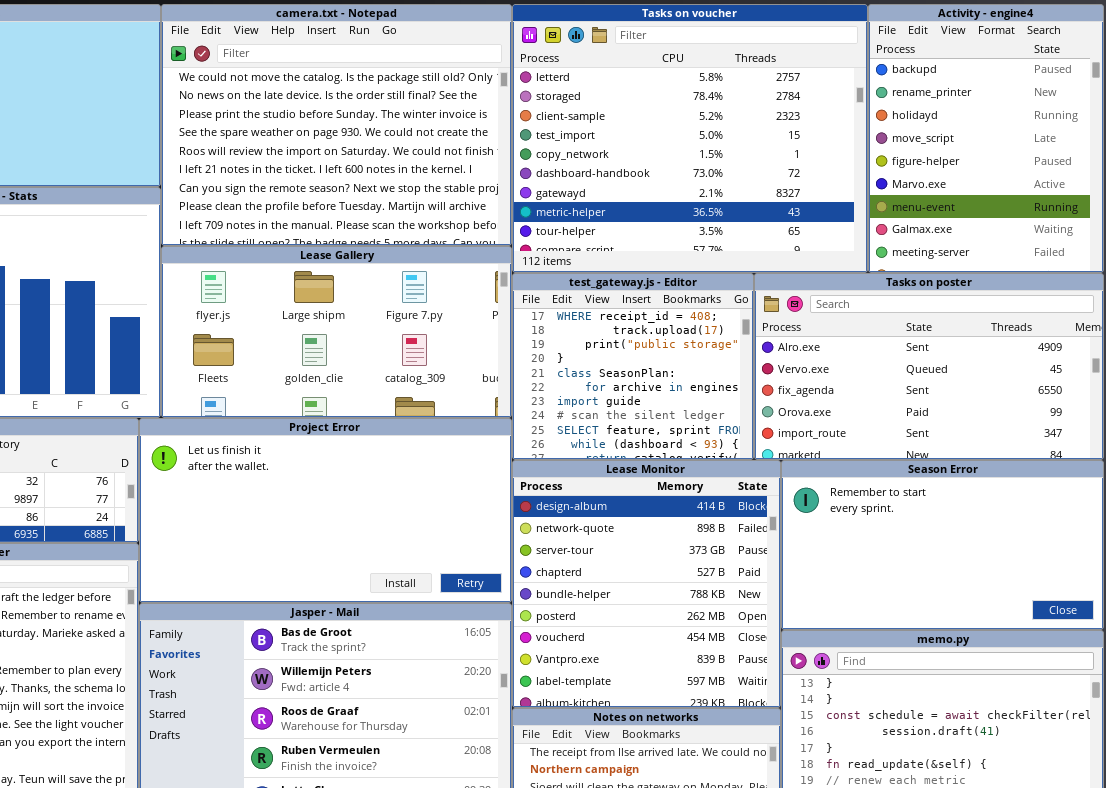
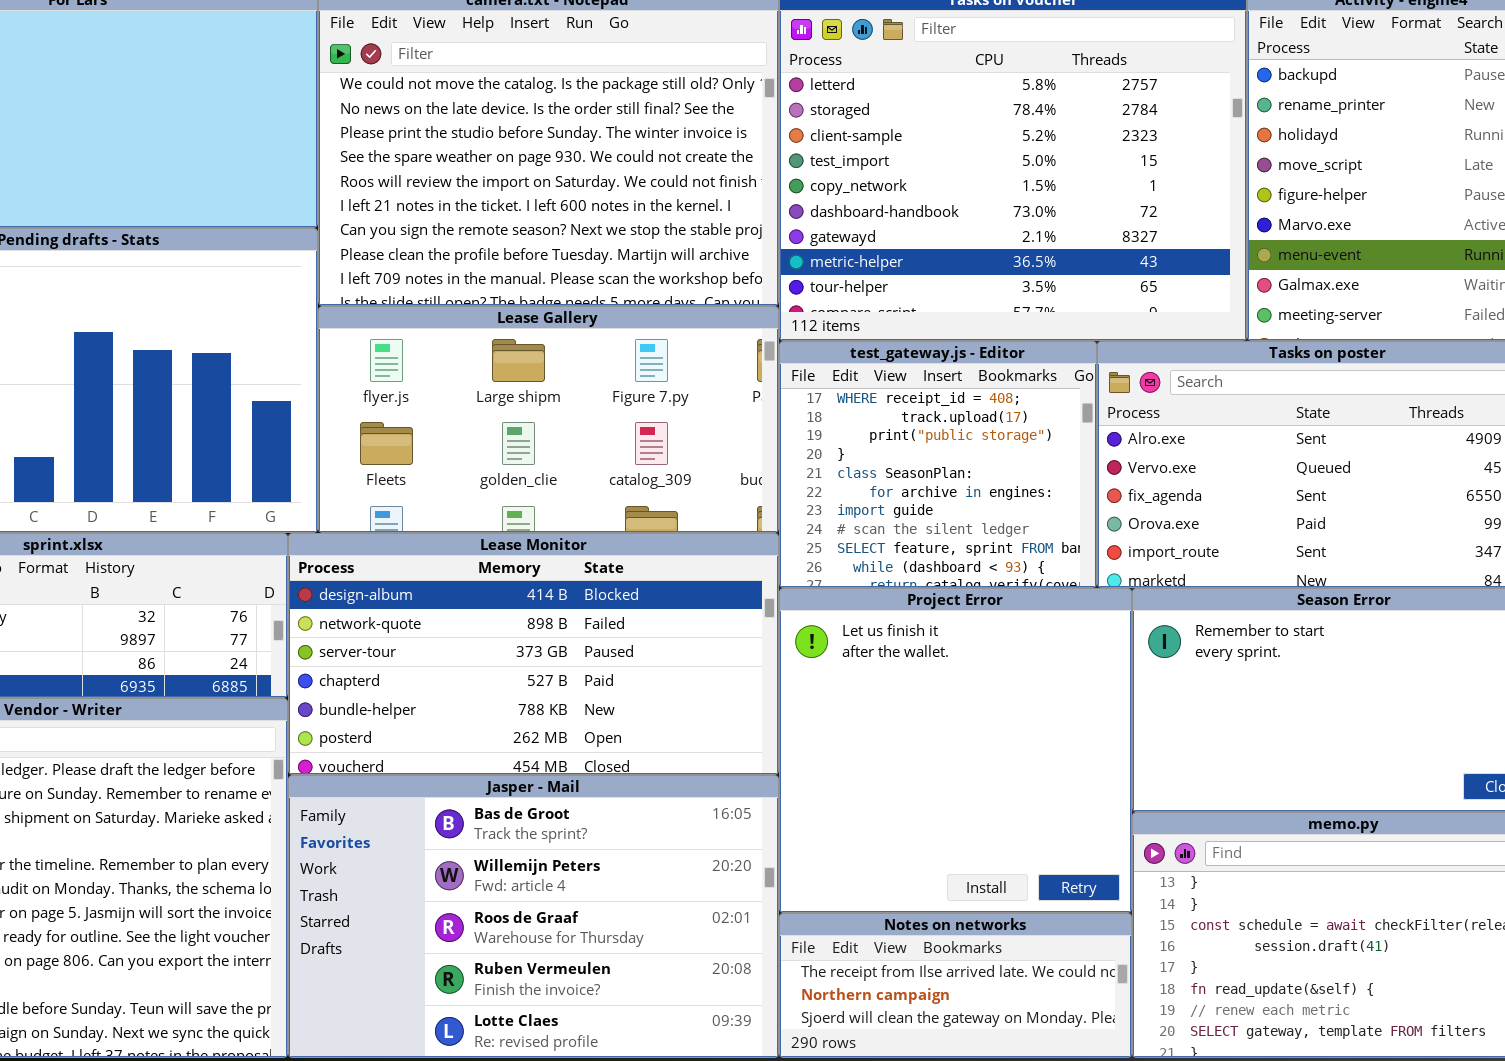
Project Error: [139,418,512,603] -> [779,588,1132,913], moved, resized
Lease Monitor: [512,460,781,708] -> [288,533,779,775], moved, resized

